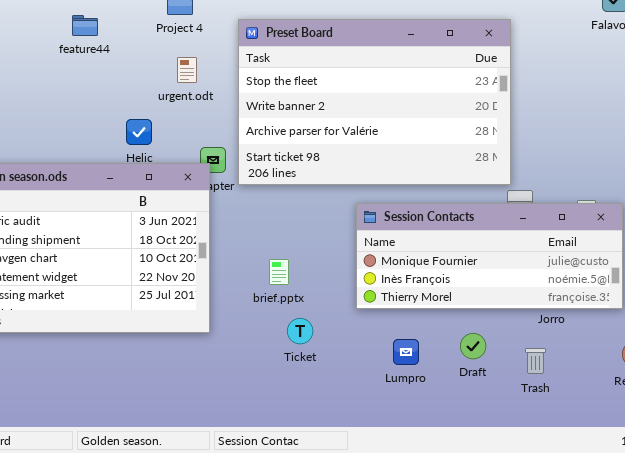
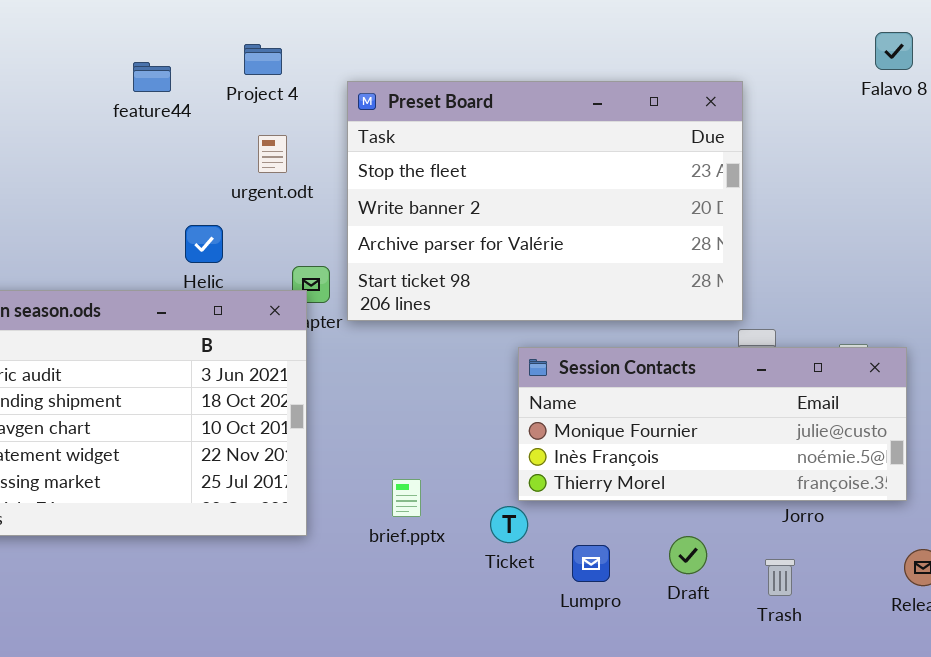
feature44: [72,15,98,36] -> [133,62,171,92], moved
brief.pptx: [269,259,289,285] -> [392,479,421,517], moved
Ticket: [287,318,313,344] -> [490,506,528,543], moved

